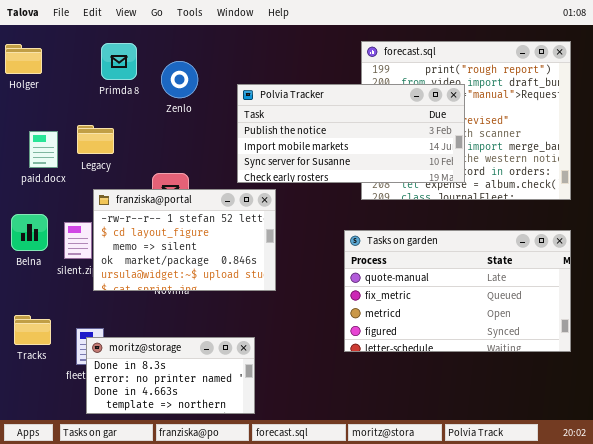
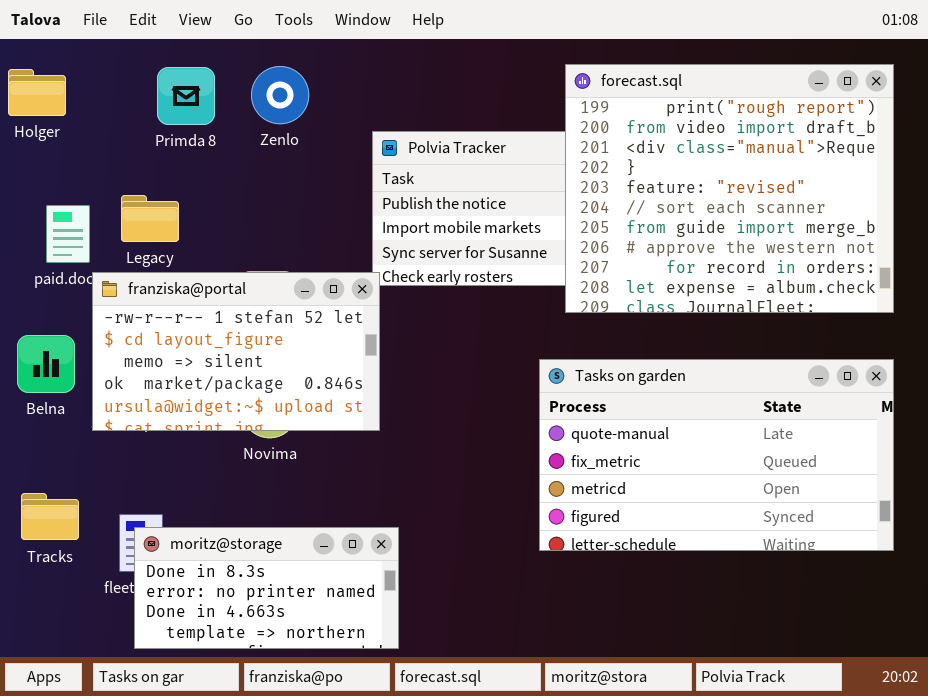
forecast.sql: [361,41,571,200] -> [565,64,894,313], raised
Zenlo: [161,61,198,98] -> [251,66,309,124], moved
franziska@portal: [93,189,276,291] -> [92,272,380,431], moved

